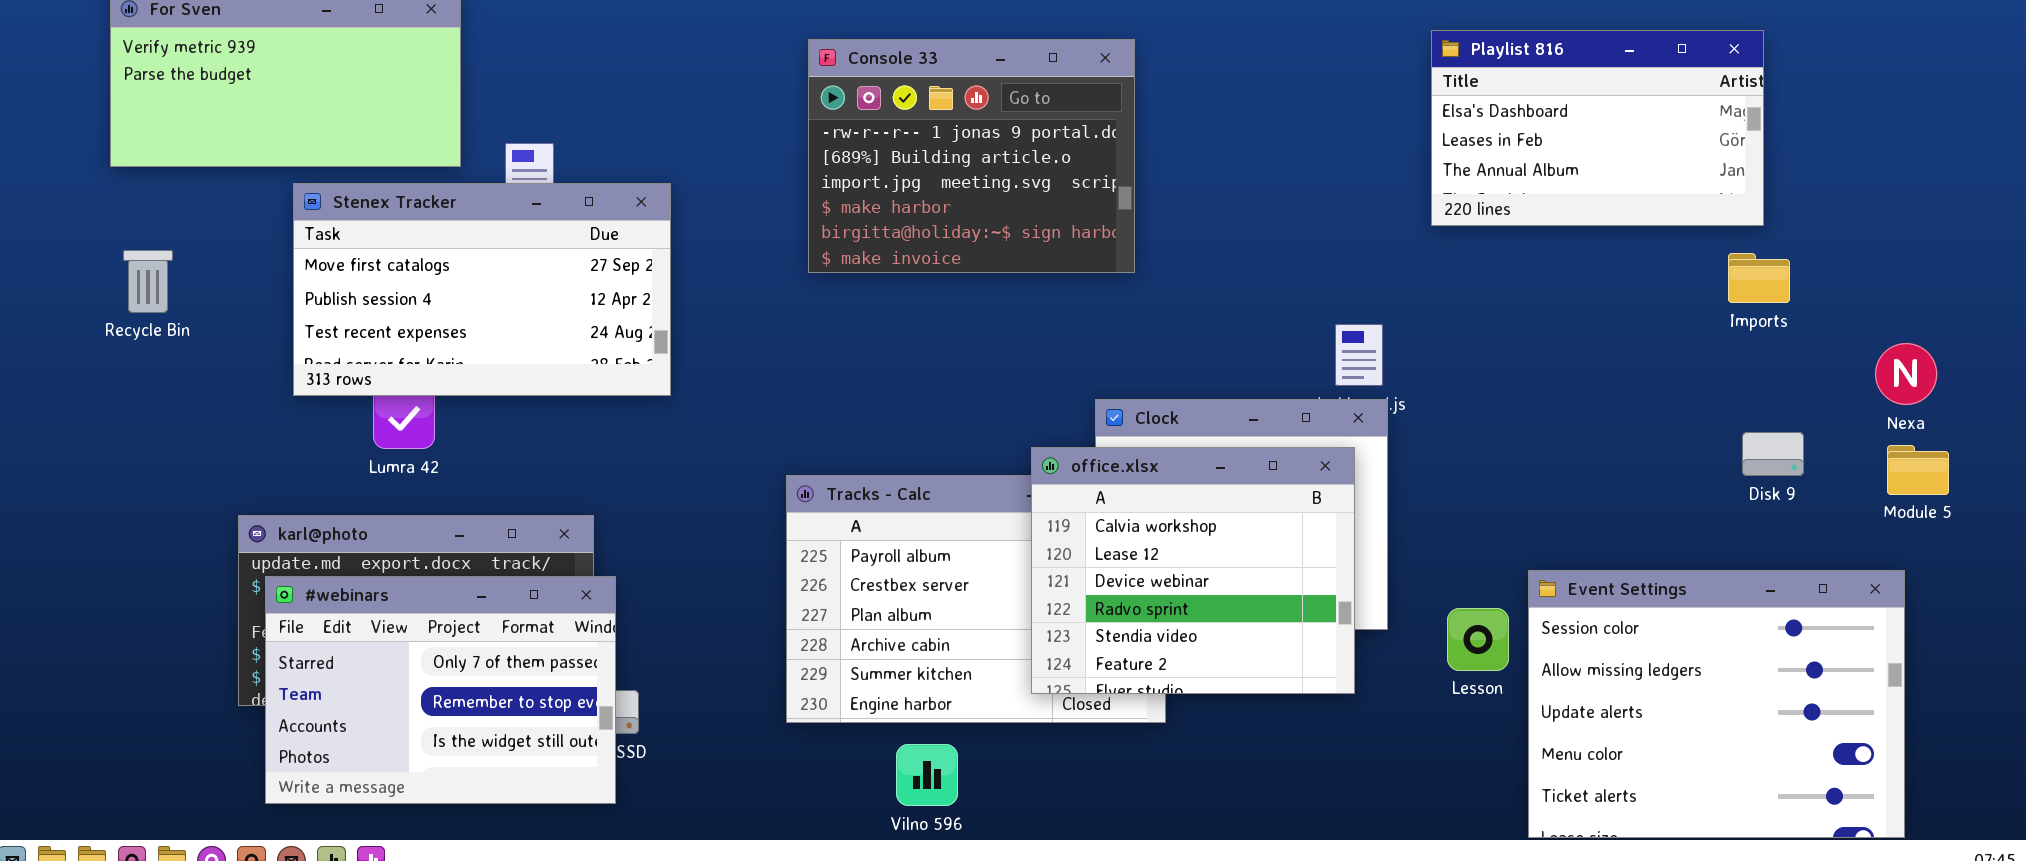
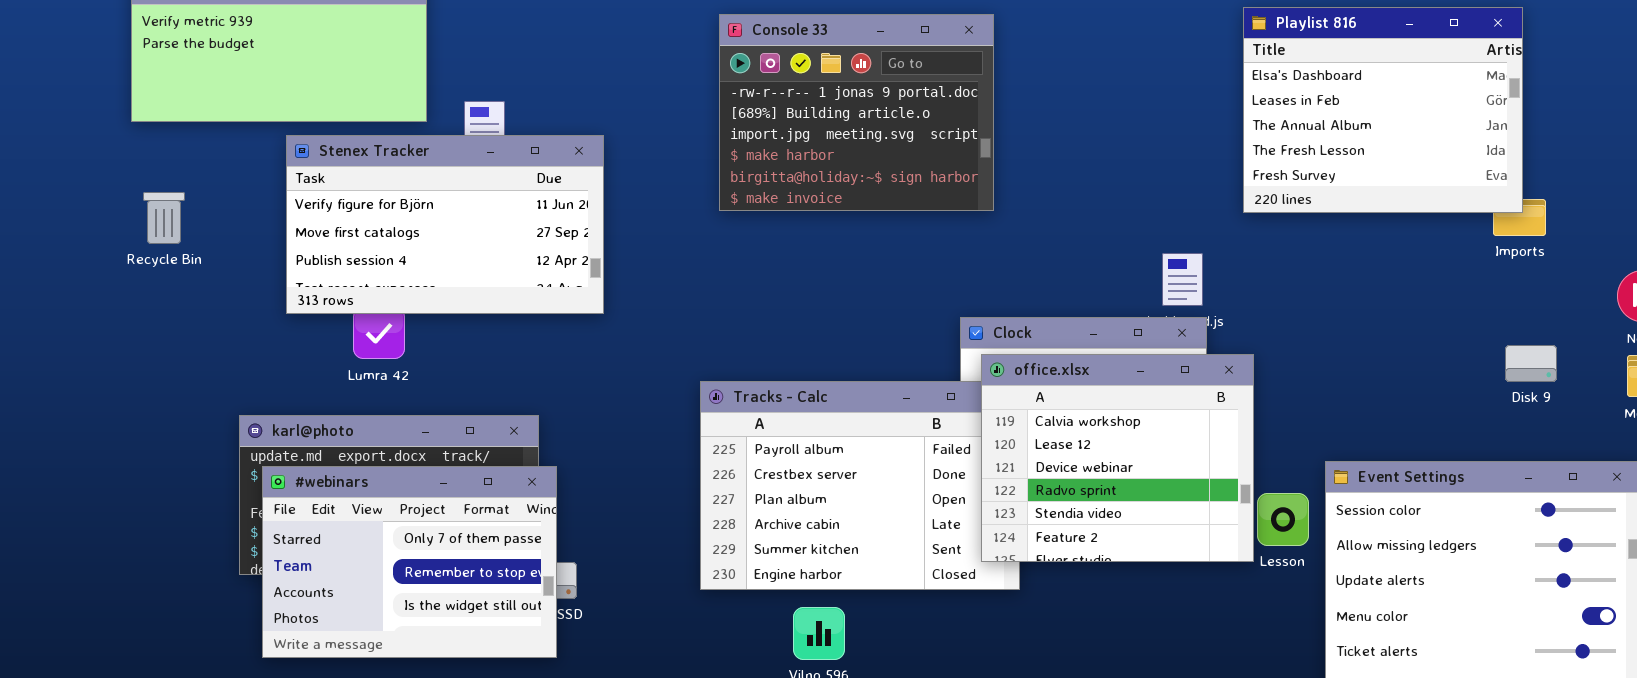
Playlist 816: [1431,30,1764,226] -> [1243,7,1523,213], resized
Stenex Tracker: [293,183,671,396] -> [286,135,604,314], scrolled up 1 row
office.xlsx: [1031,447,1355,694] -> [981,354,1254,562], moved

